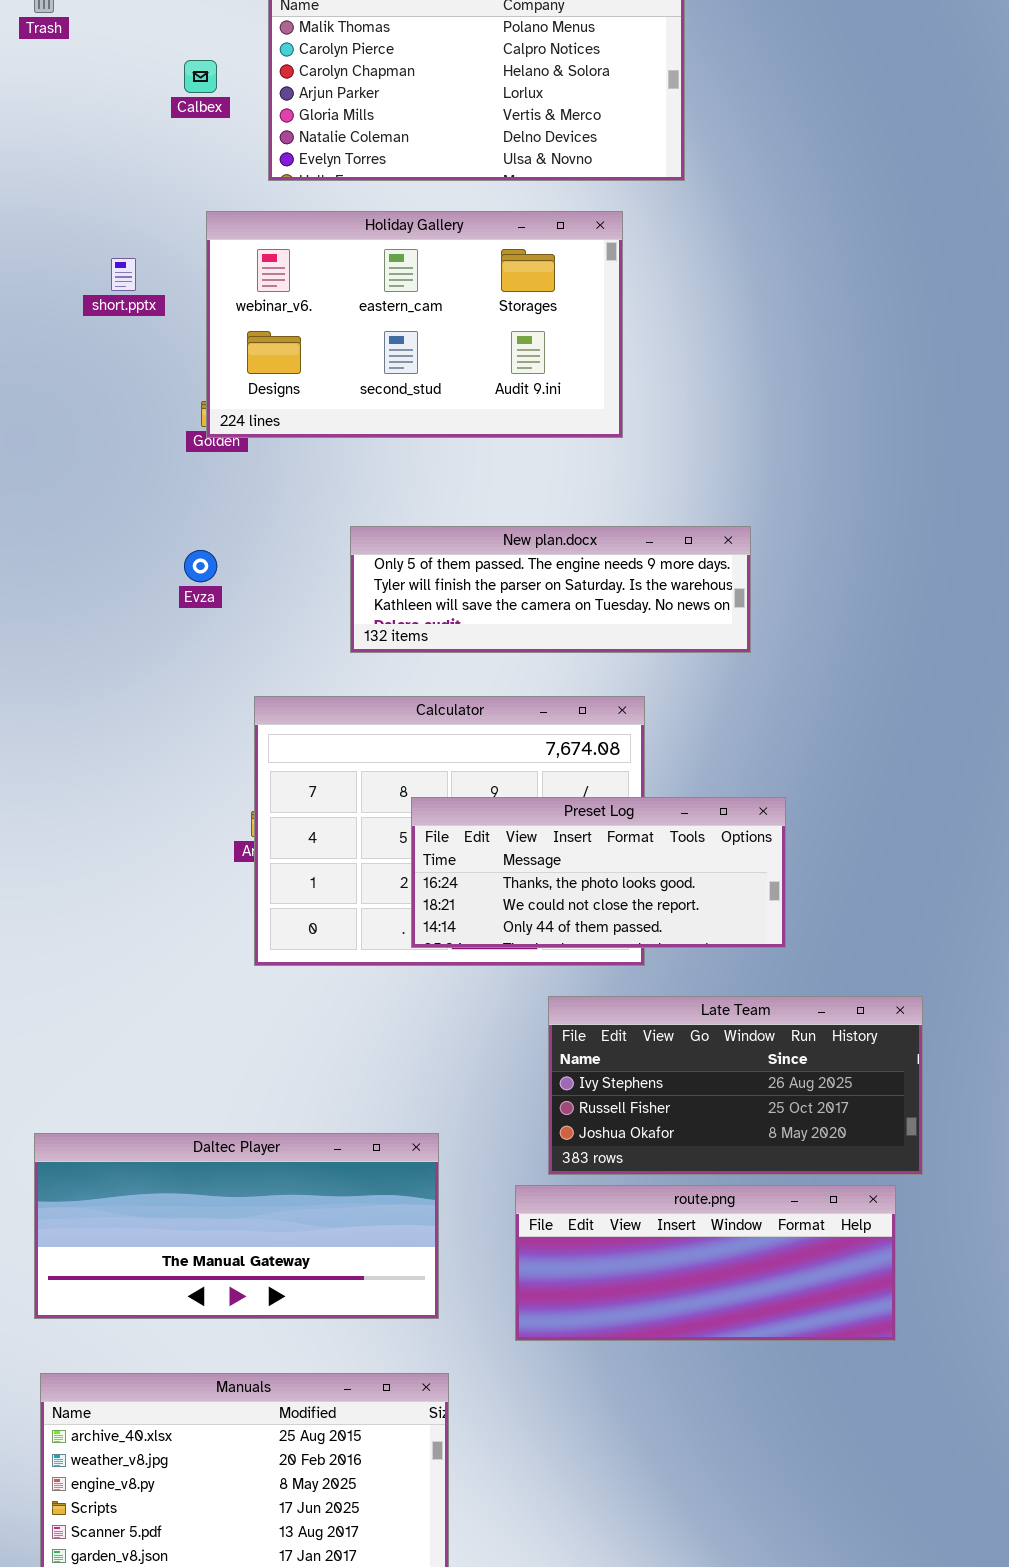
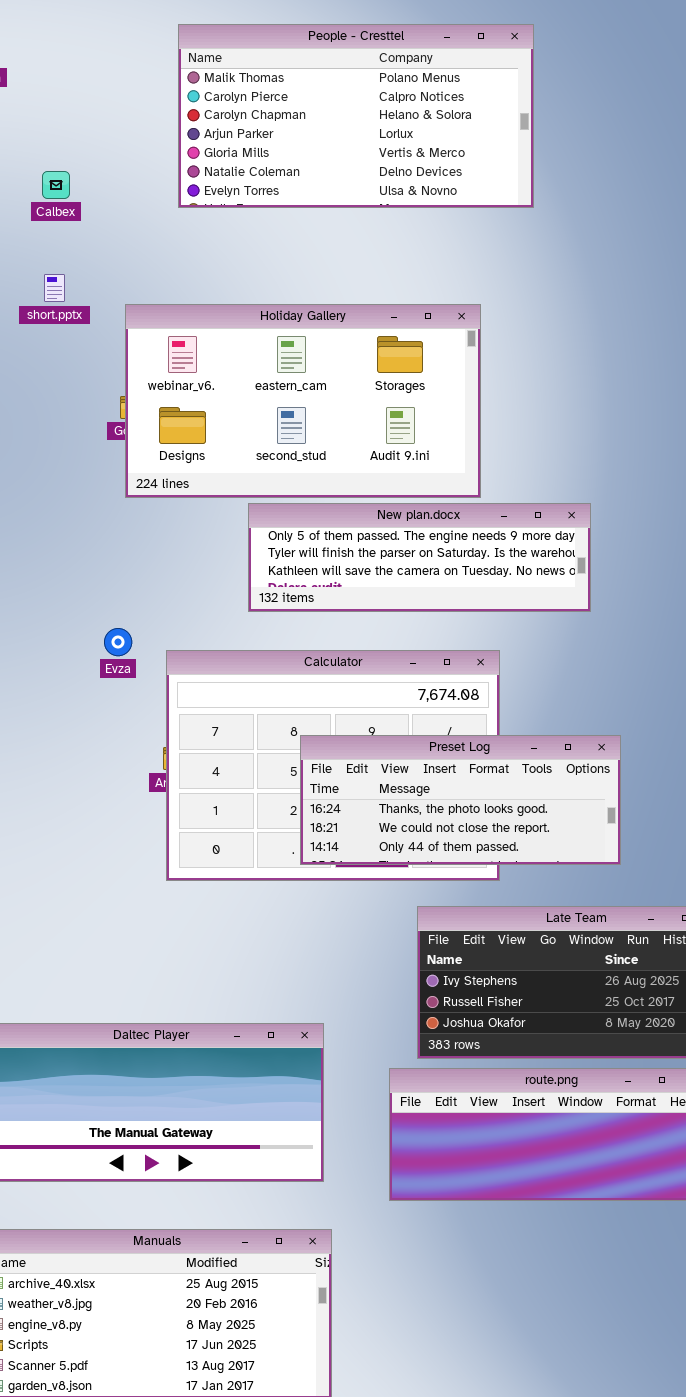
Calbex: [184,60,217,93] -> [42,171,70,199], moved
Holiday Gallery: [206,211,623,438] -> [125,304,481,498], moved
Evza: [184,550,217,582] -> [104,628,132,656], moved

